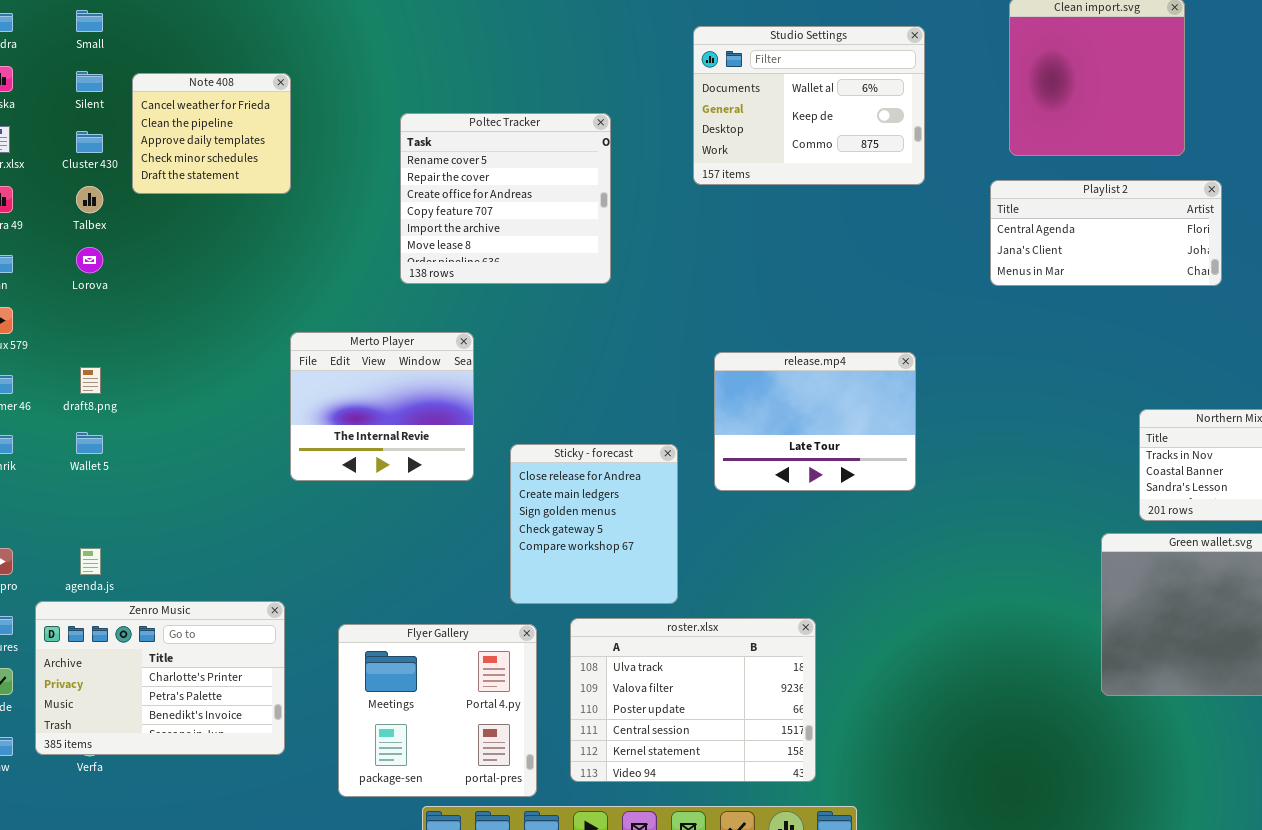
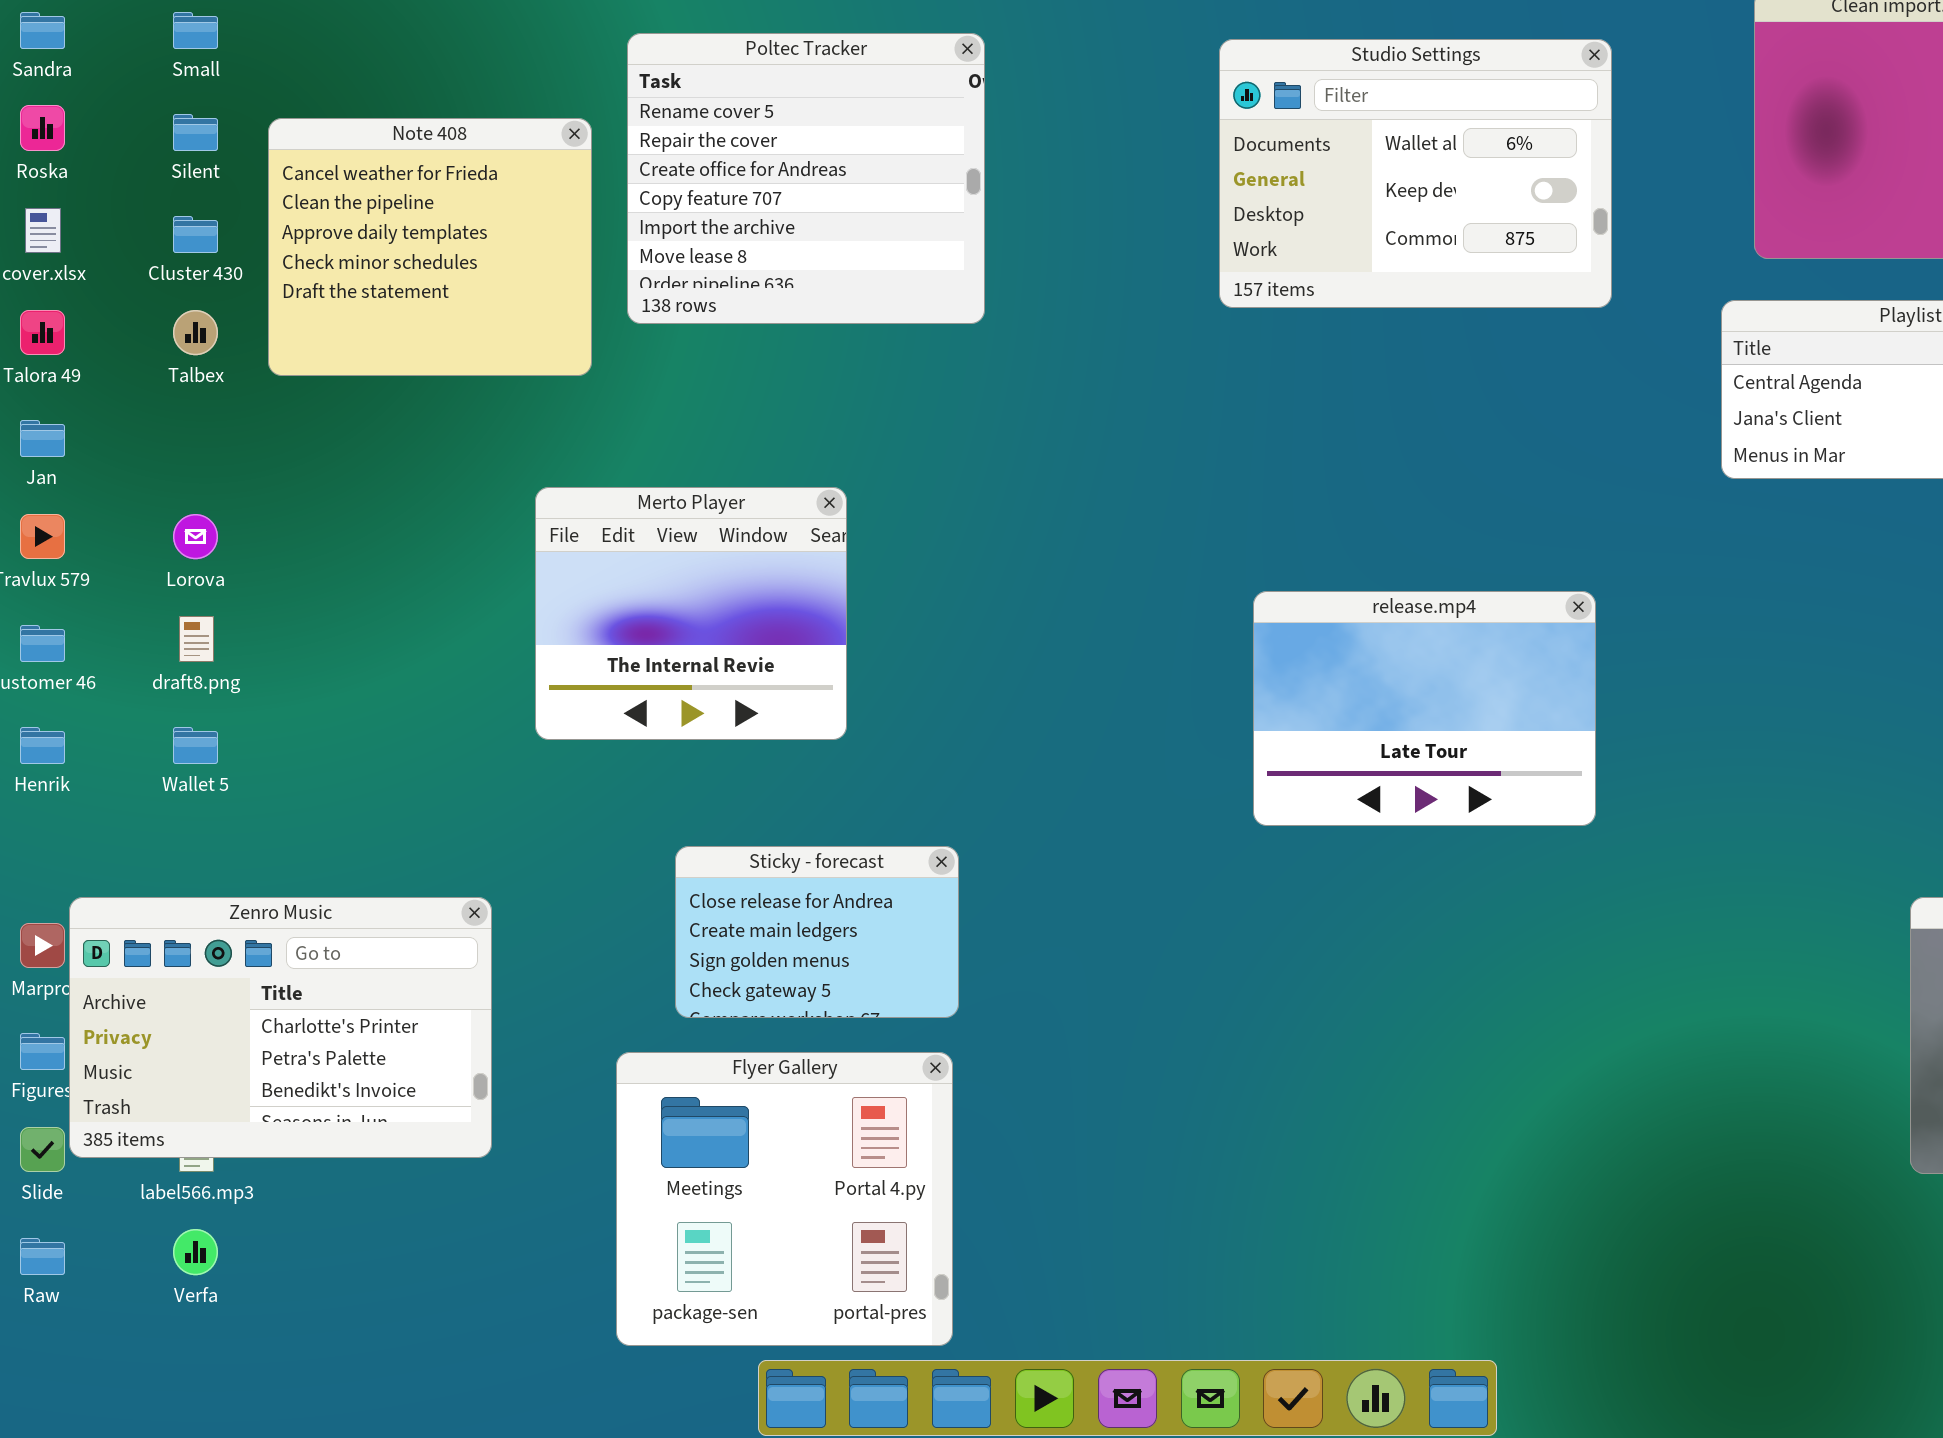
Note 408: [132,73,291,194] -> [268,118,592,376], resized
Poltec Tracker: [400,113,611,284] -> [627,33,985,324], moved
Lorova: [76,247,103,273] -> [173,514,218,559], moved
Merto Player: [290,332,474,481] -> [535,487,847,740], moved
Sticky - forecast: [510,444,678,604] -> [675,846,959,1018], moved, resized
Zenro Music: [35,601,285,755] -> [69,897,492,1158], moved
roster.xlsx: [570,618,816,782] -> none, closed

